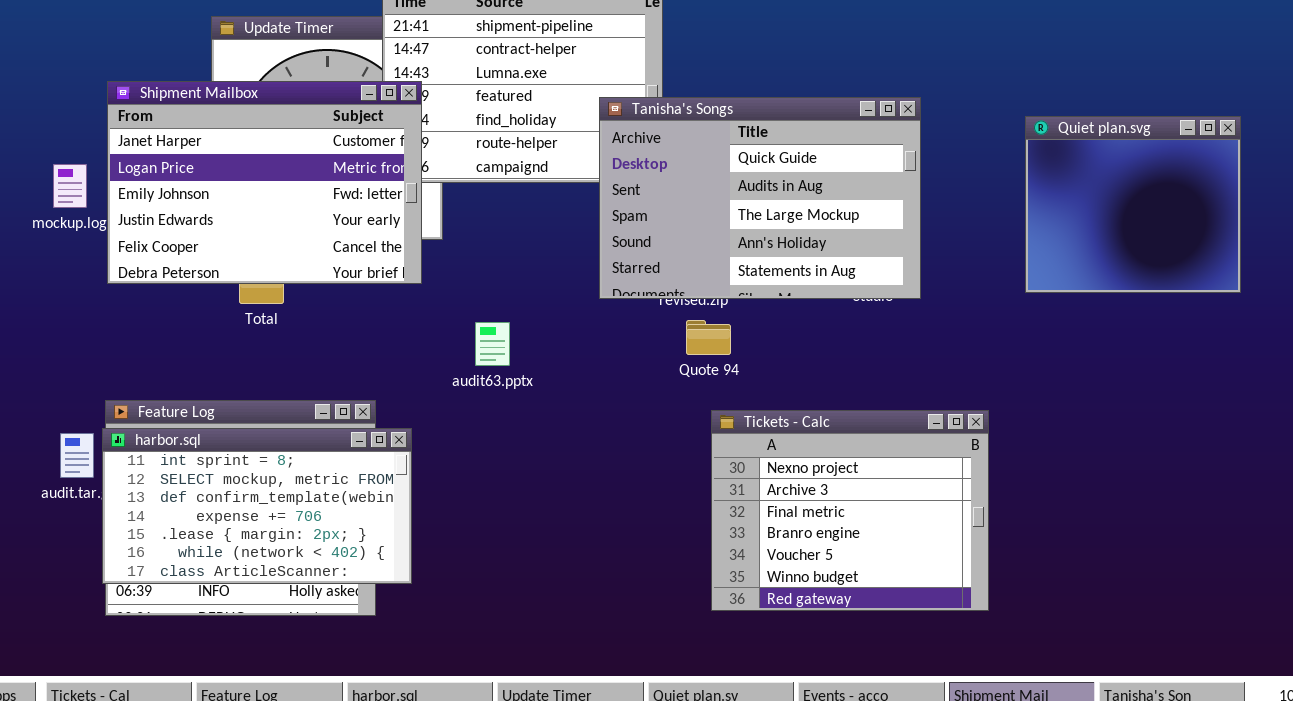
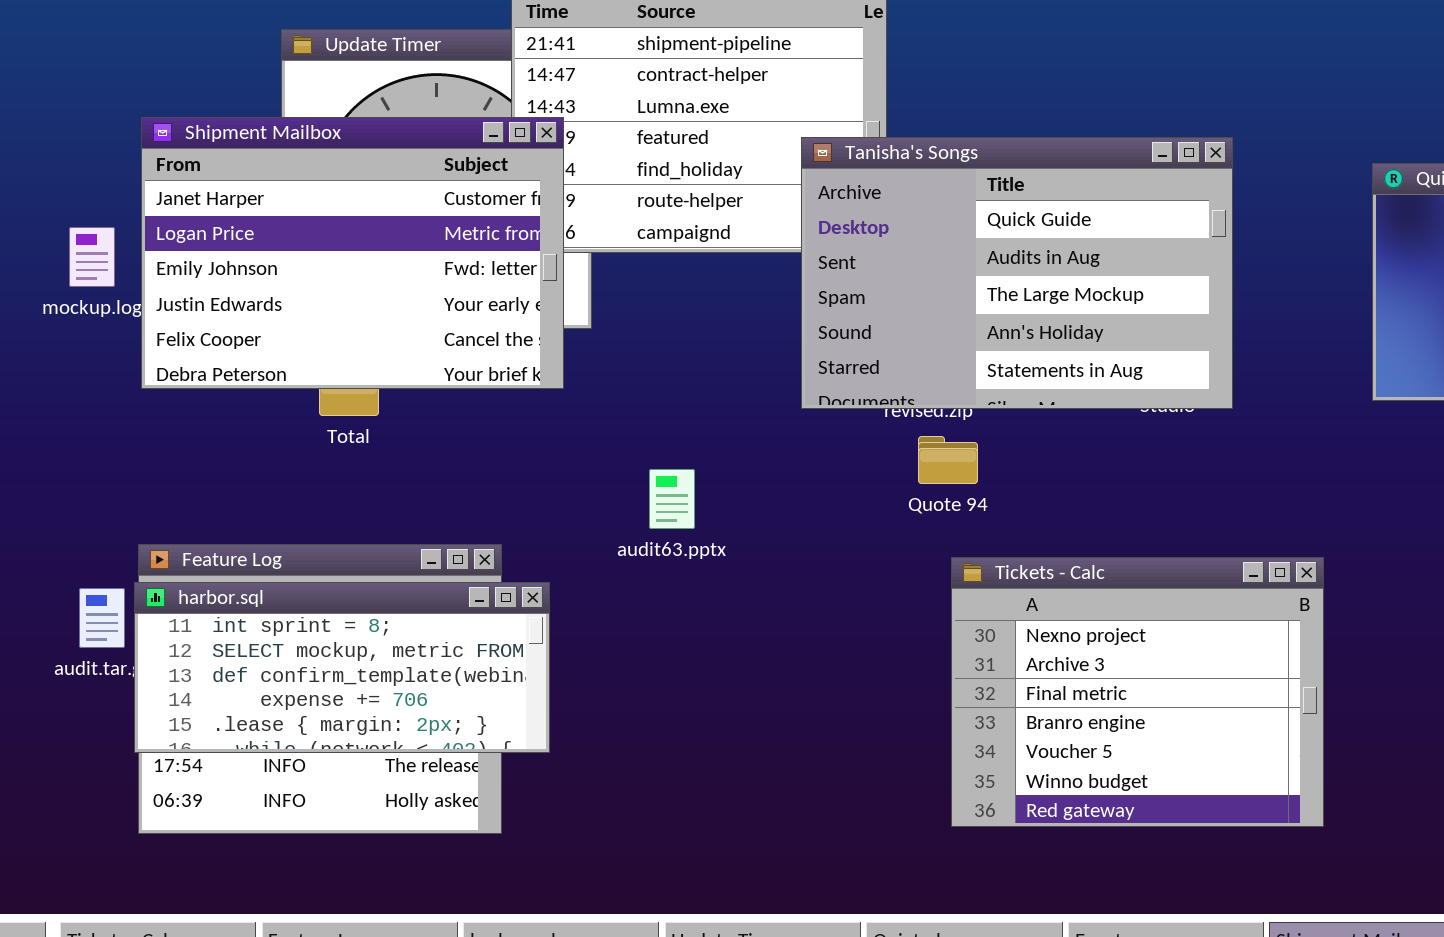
audit63.pptx: [475,322,510,366] -> [649,469,695,529], moved
harbor.sql: [102,428,412,584] -> [134,582,550,753], resized

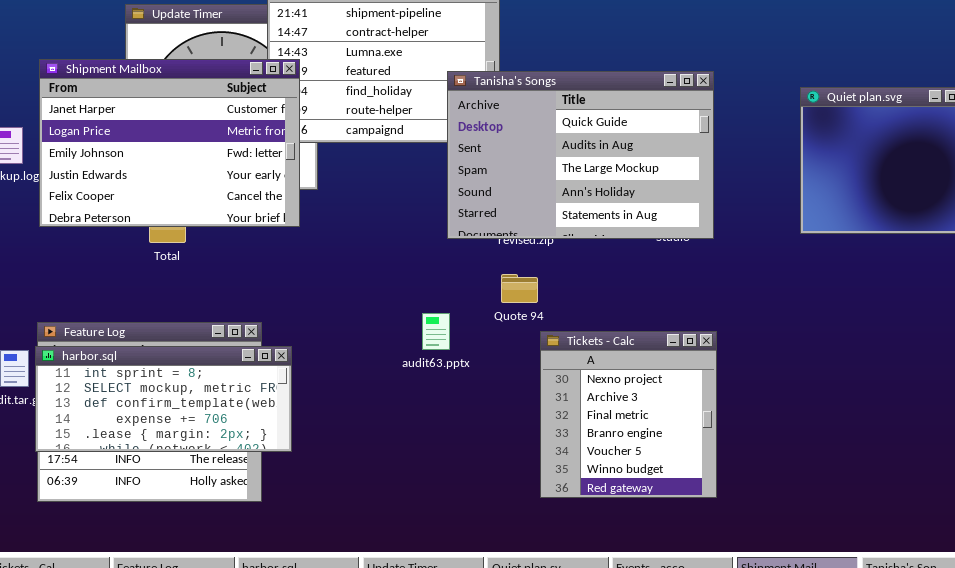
Quote 94: [918,436,978,484] -> [501,274,538,303], moved
audit63.pptx: [649,469,695,529] -> [422,313,450,350], moved
Tickets - Calc: [951,557,1324,827] -> [540,331,717,498], resized

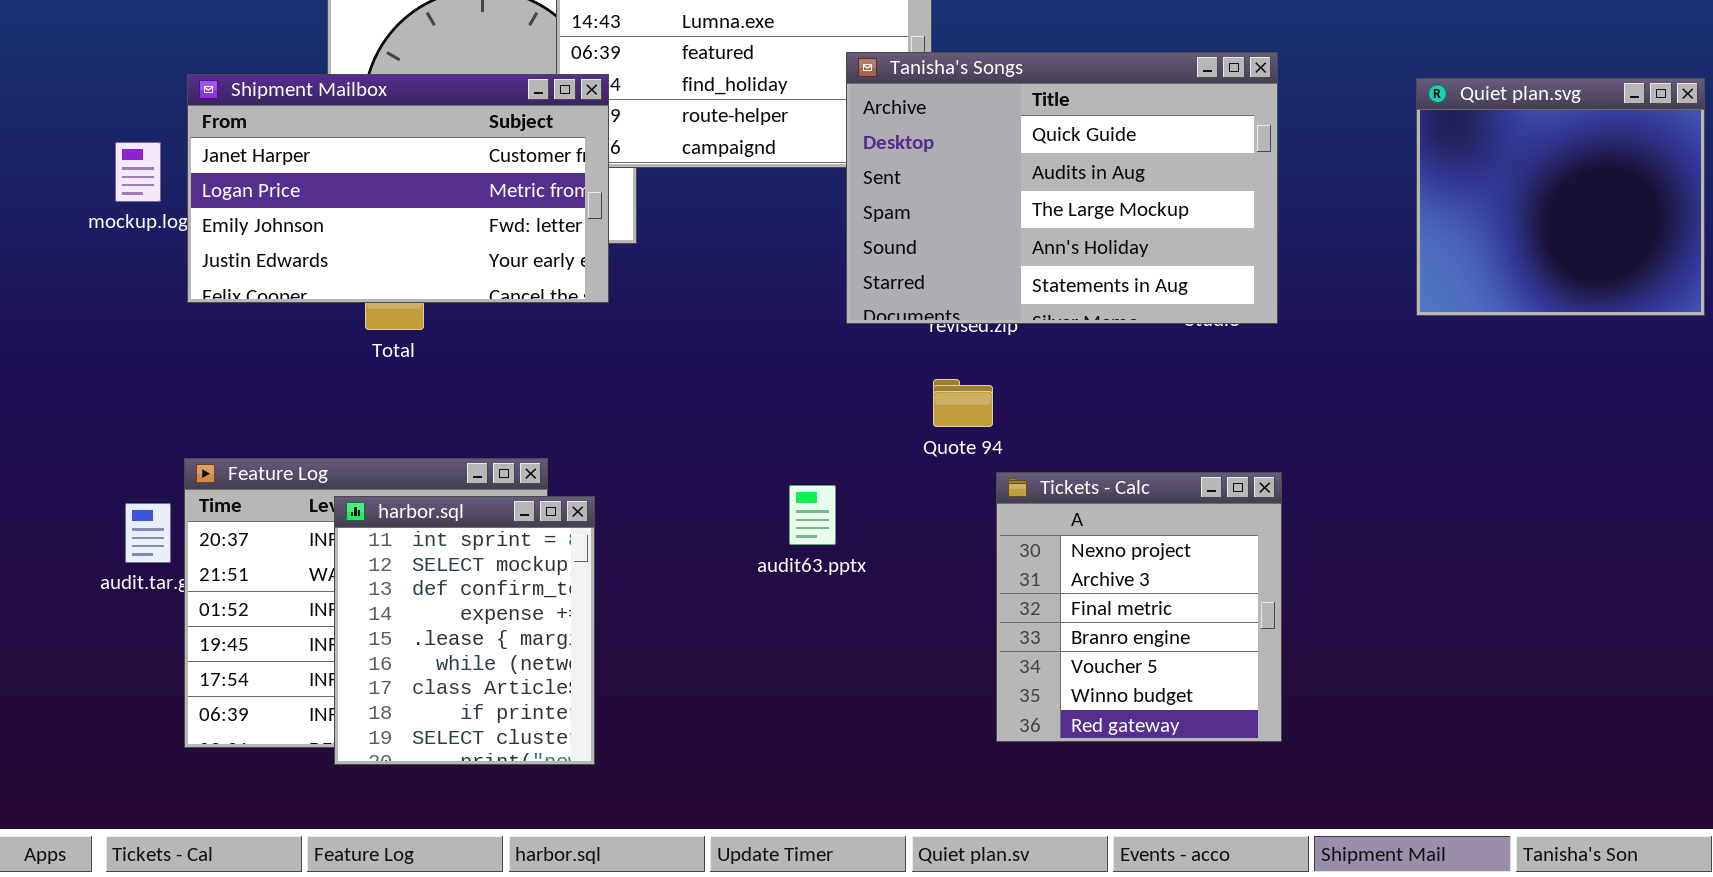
Shipment Mailbox: [39,59,300,227] -> [187,74,609,303], resized
audit63.pptx: [422,313,450,350] -> [789,485,836,545], moved
harbor.sql: [35,346,292,452] -> [334,496,595,765], resized

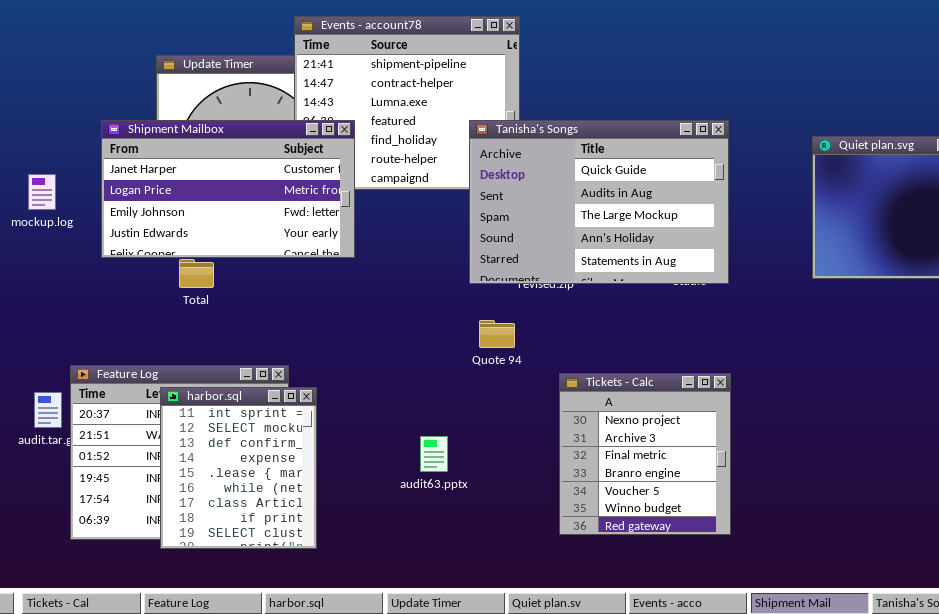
Shipment Mailbox: [187,74,609,303] -> [101,120,355,258], moved
Quote 94: [933,379,993,427] -> [479,320,515,348], moved
audit63.pptx: [789,485,836,545] -> [420,436,448,472], moved

